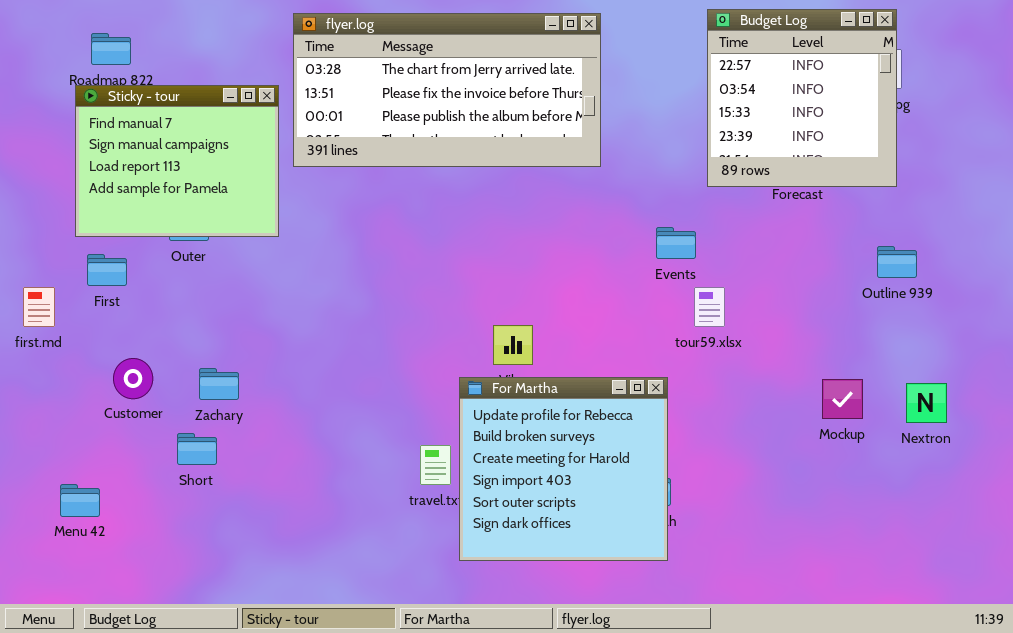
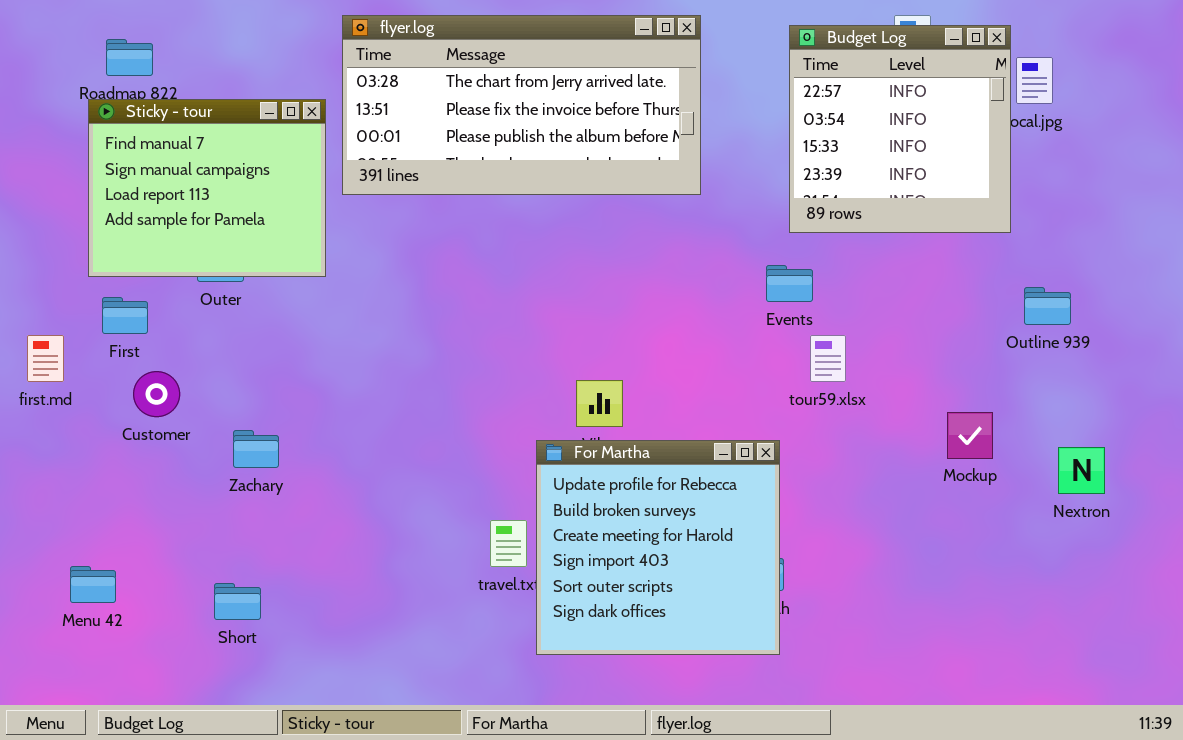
Budget Log: [707,9,897,187] -> [789,25,1011,233], moved
Customer: [113,358,153,399] -> [133,371,180,417], moved
Mockup: [822,379,863,419] -> [947,412,993,459], moved
Short: [177,433,217,465] -> [214,583,261,620], moved

